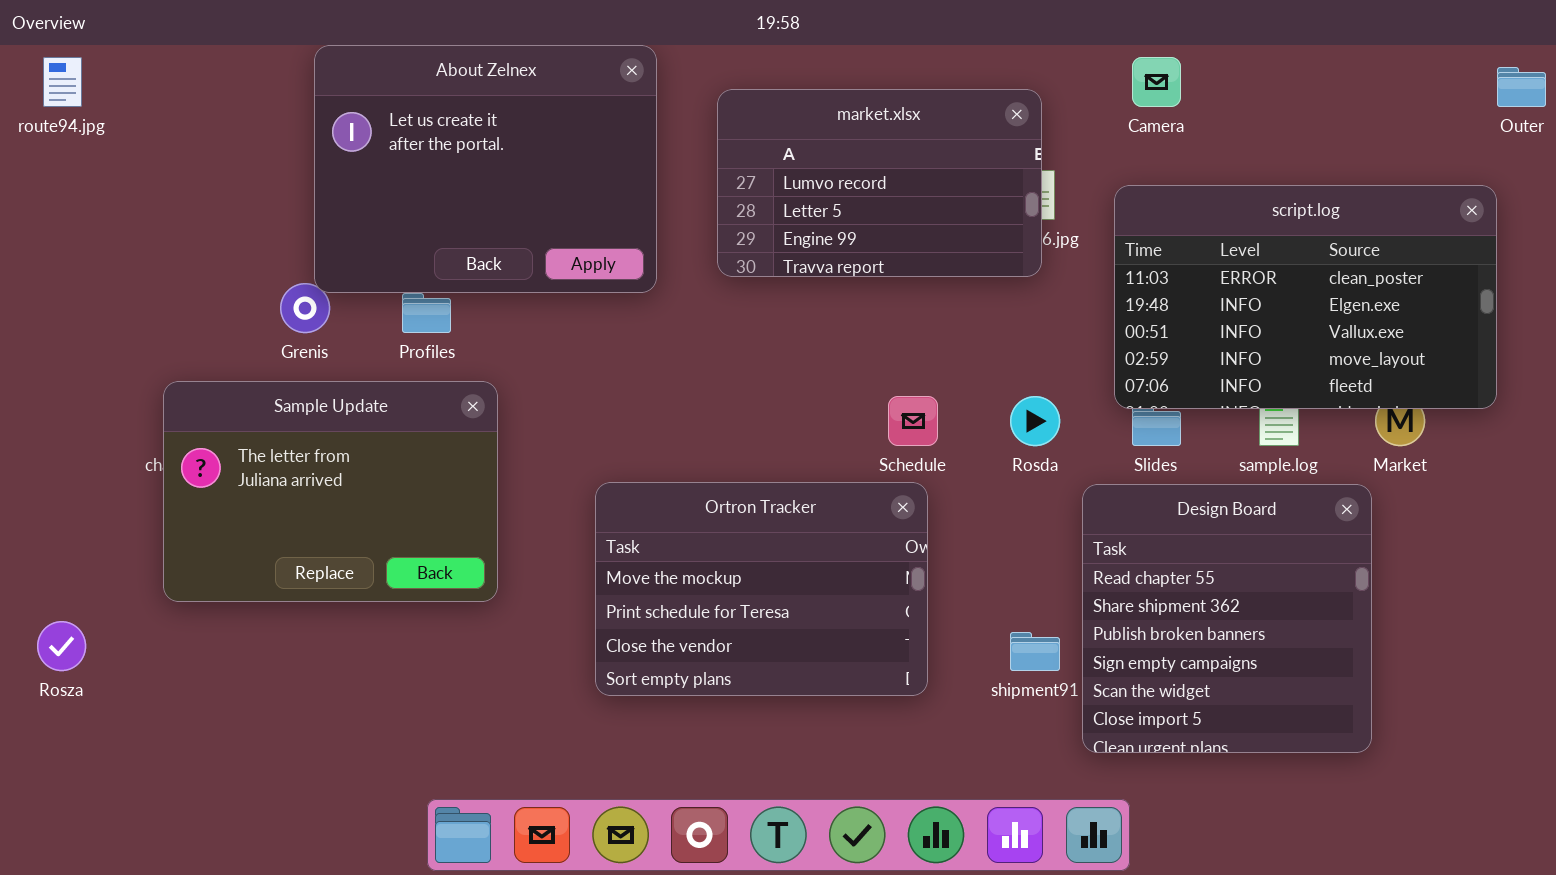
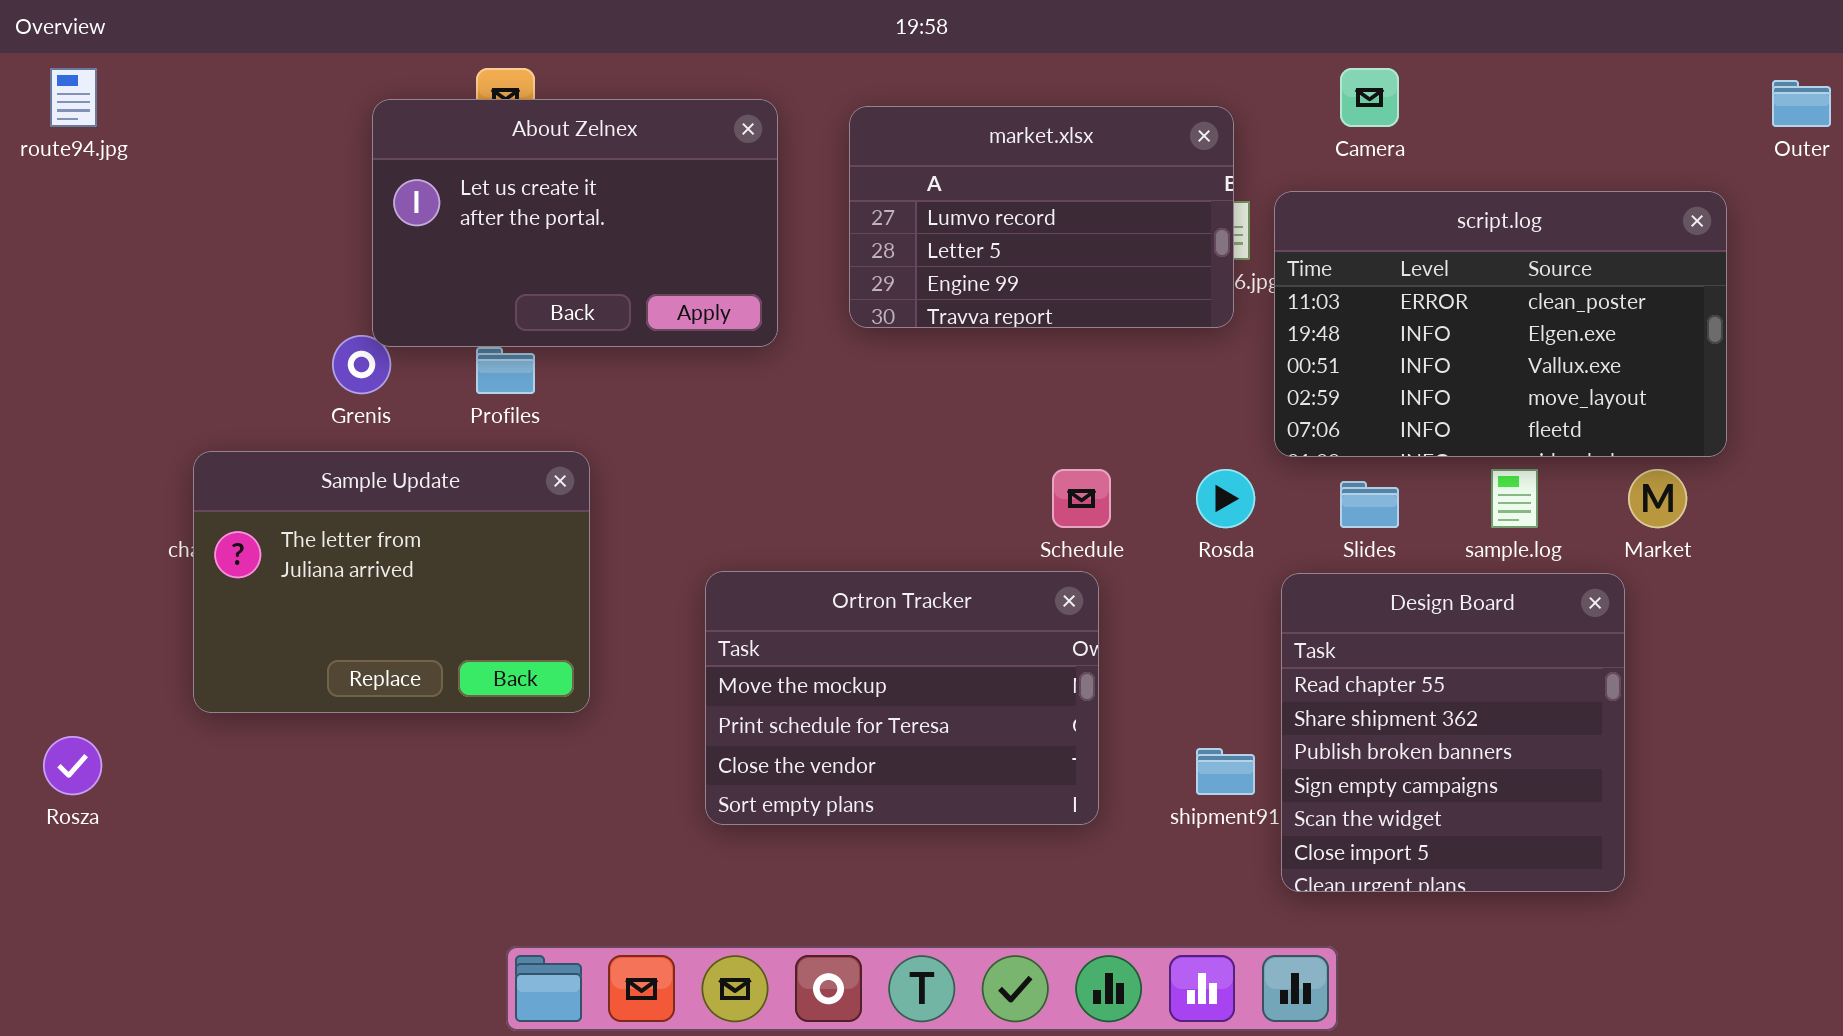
About Zelnex: [314,45,657,293] -> [372,99,778,347], resized
script.log: [1114,185,1497,409] -> [1274,191,1727,457], moved

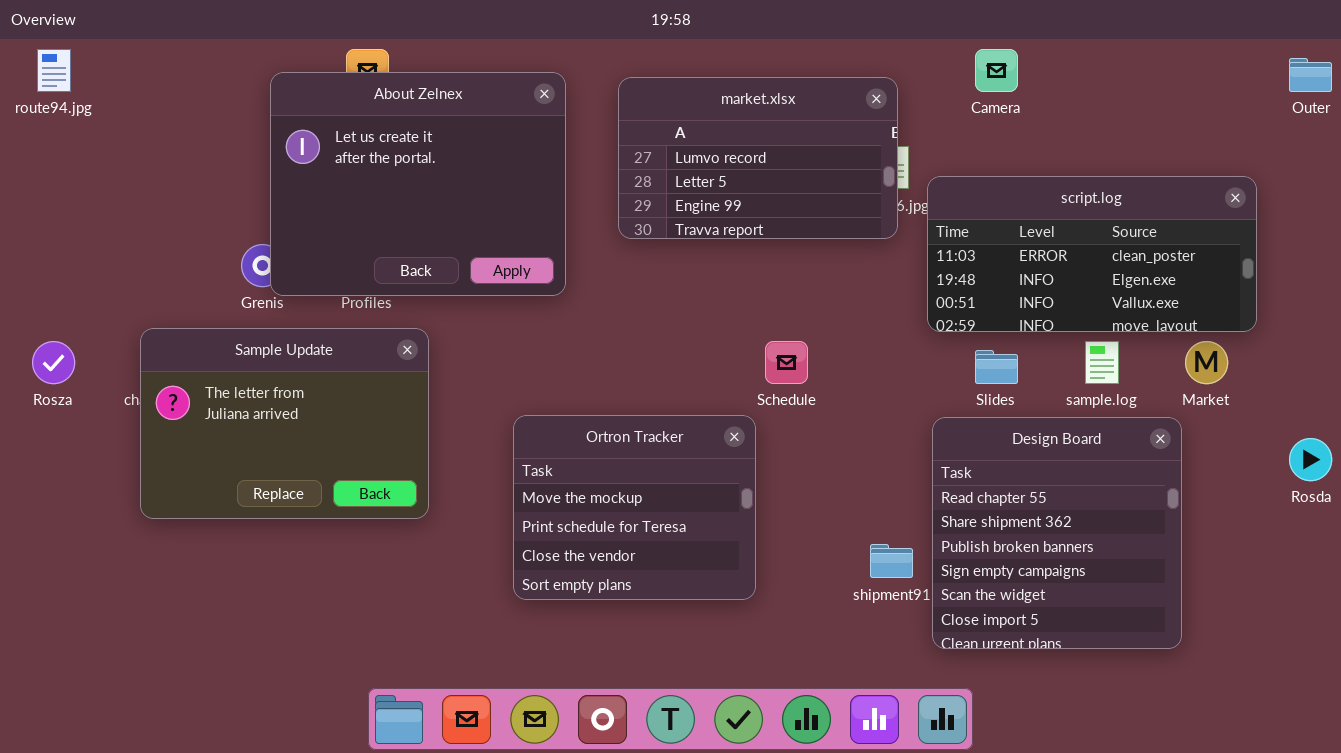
About Zelnex: [372,99,778,347] -> [270,72,566,296], resized
script.log: [1274,191,1727,457] -> [927,176,1257,332], resized
Rosda: [1196,469,1255,528] -> [1289,438,1332,481], moved
Ortron Tracker: [705,571,1099,825] -> [513,415,756,600], resized
Rosza: [43,736,102,795] -> [32,341,75,384], moved

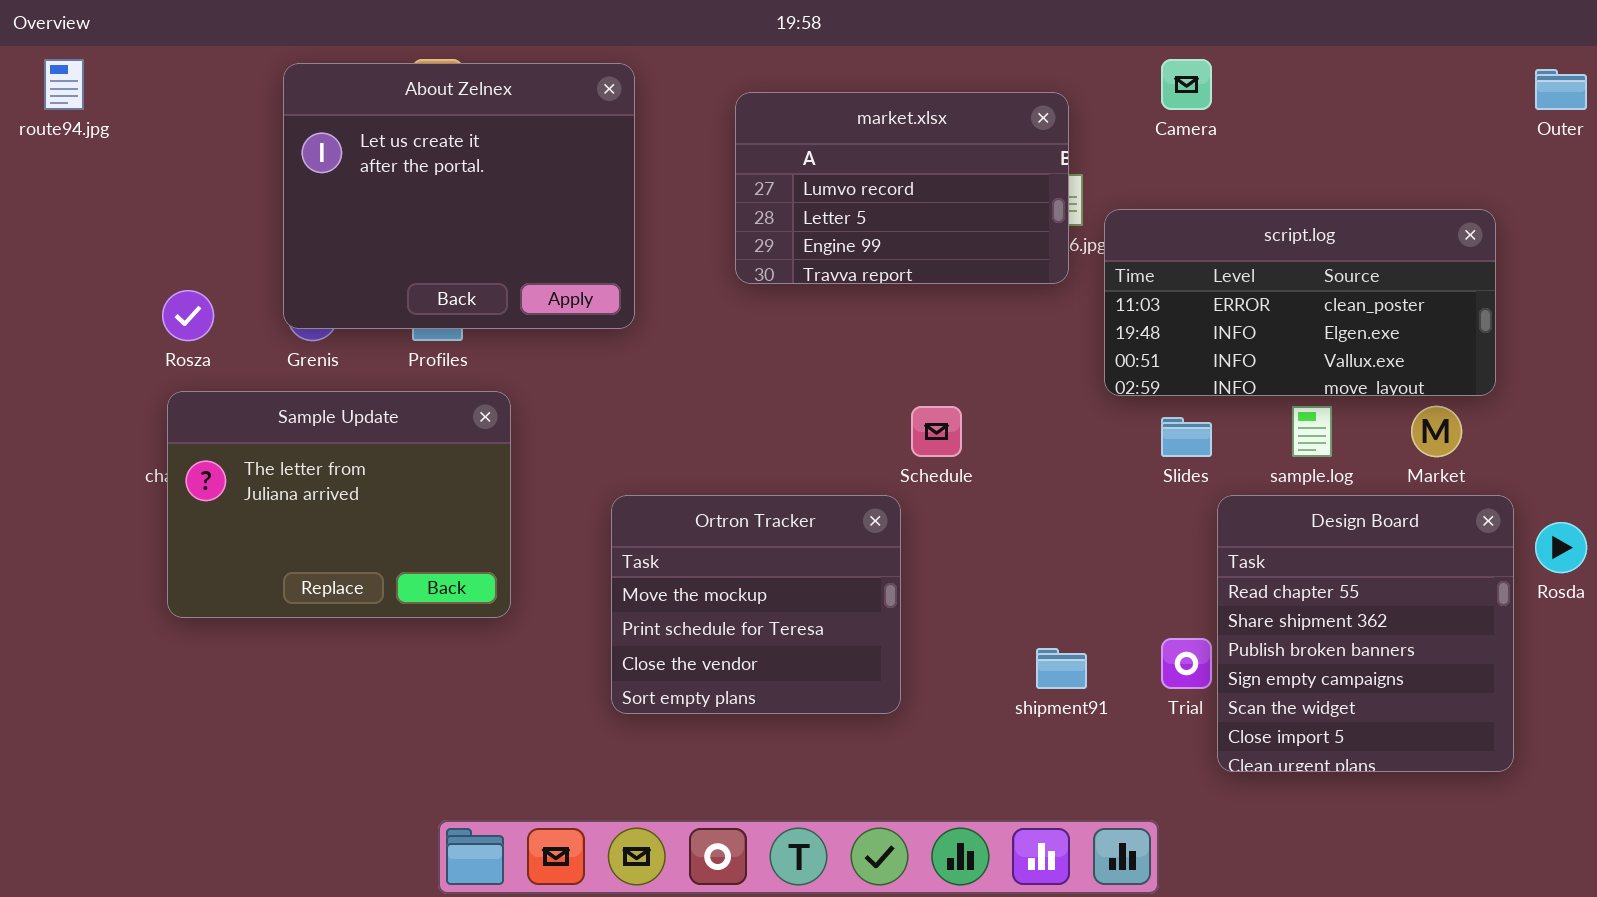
About Zelnex: [270,72,566,296] -> [283,63,635,329], moved
Rosza: [32,341,75,384] -> [162,290,214,341], moved
Design Board: [932,417,1182,649] -> [1217,495,1514,772], moved

